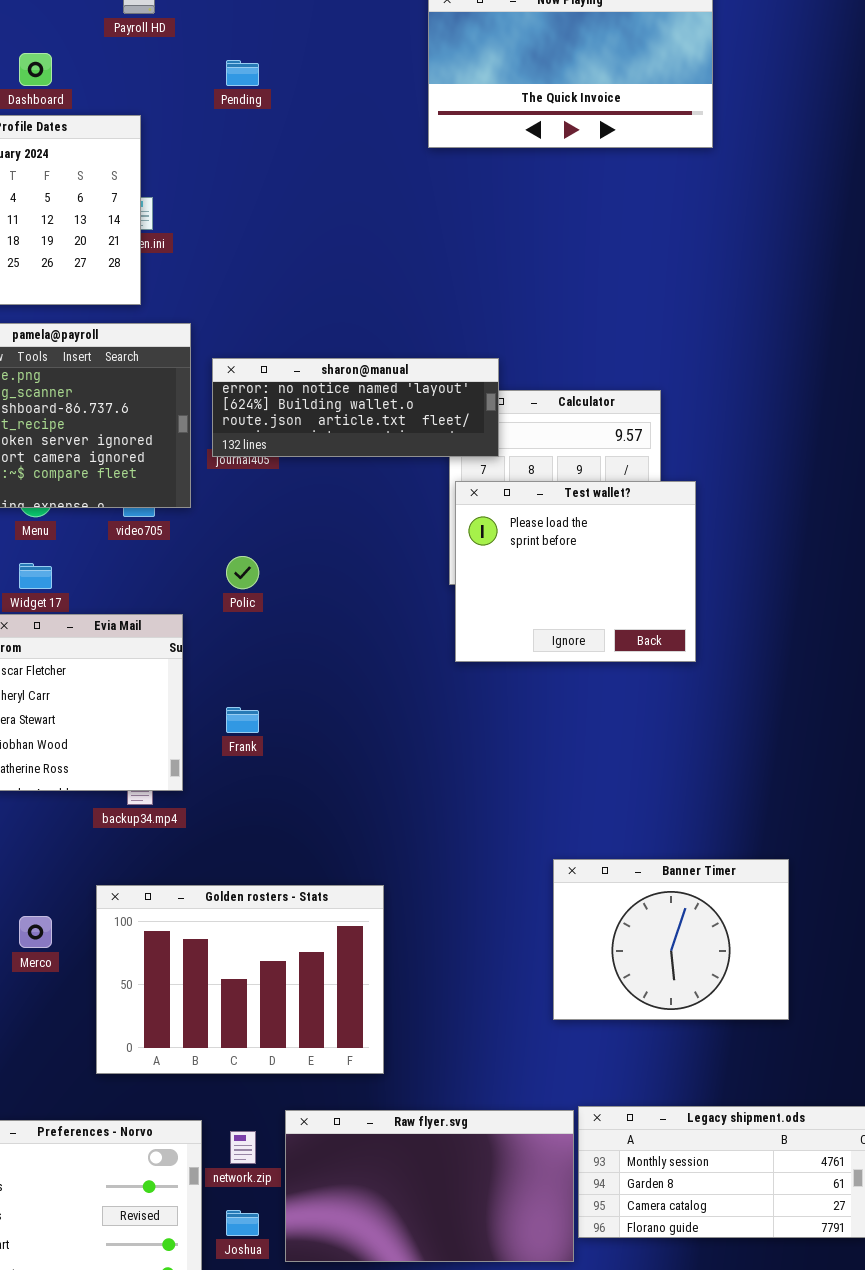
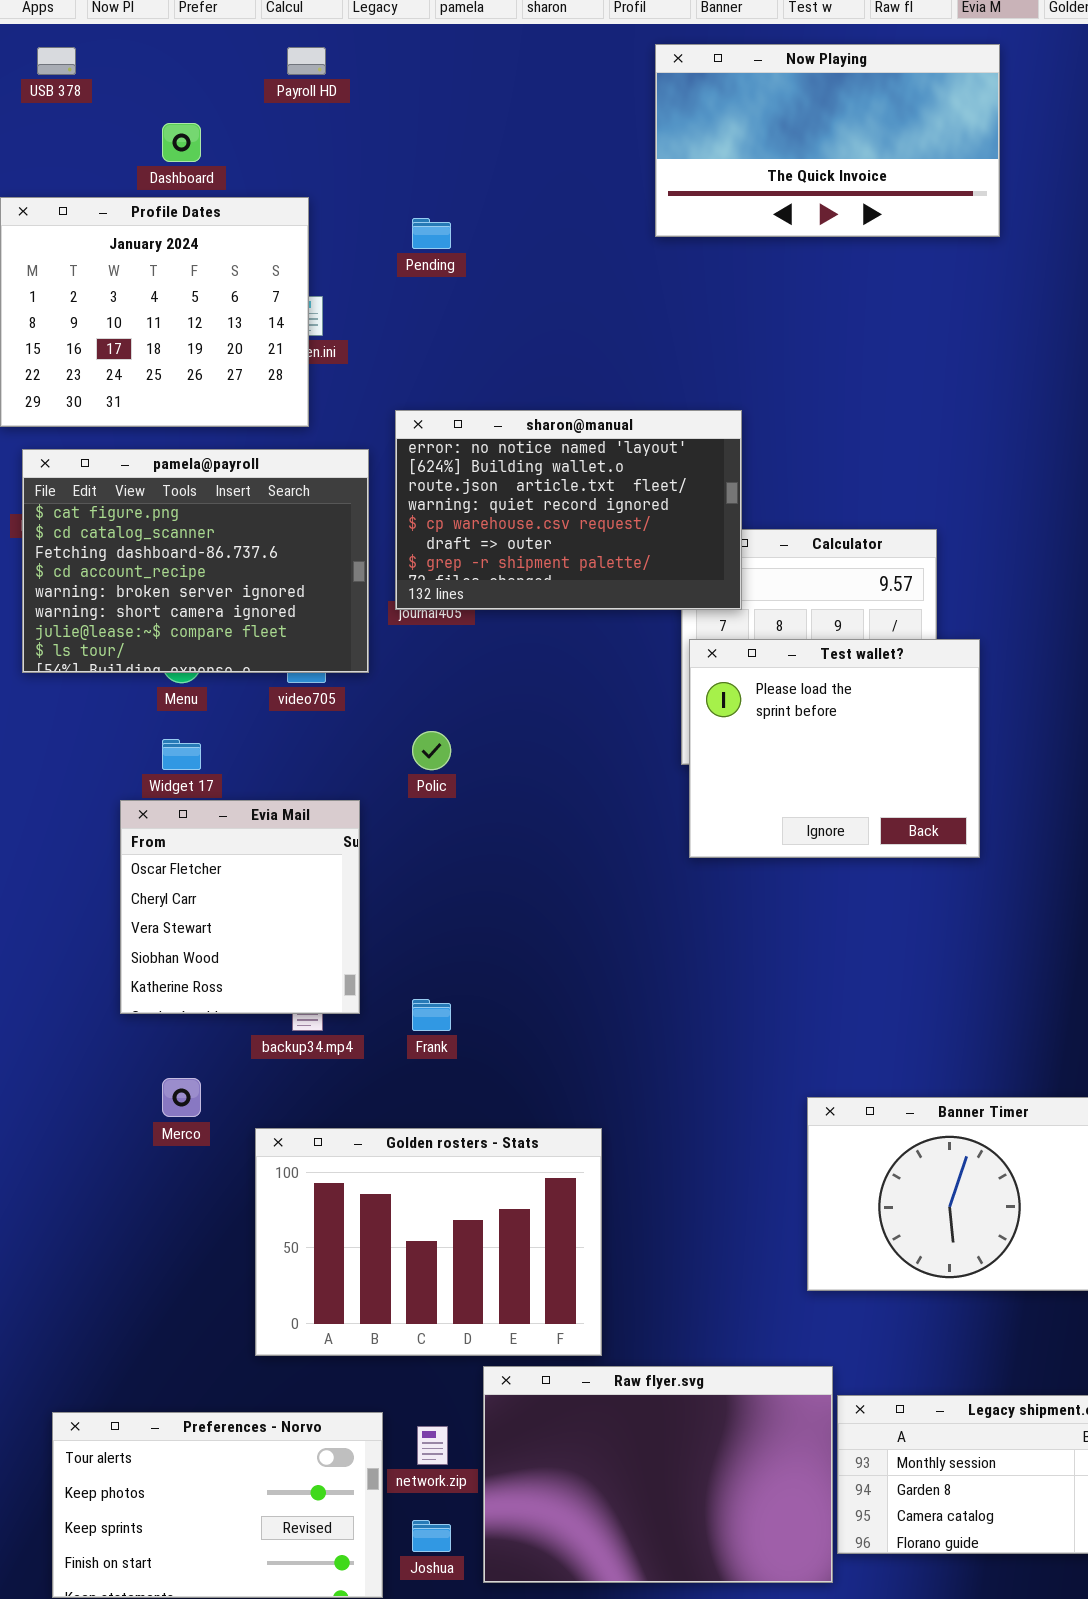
Pending: [226,60,259,86] -> [412,218,451,249], moved
sharon@manual: [212,358,499,457] -> [395,410,742,610], resized
Frank: [226,707,259,733] -> [412,999,451,1031], moved
Merco: [19,916,52,948] -> [162,1078,201,1117], moved
Raw flyer.svg: [285,1110,574,1262] -> [483,1366,833,1583], resized

